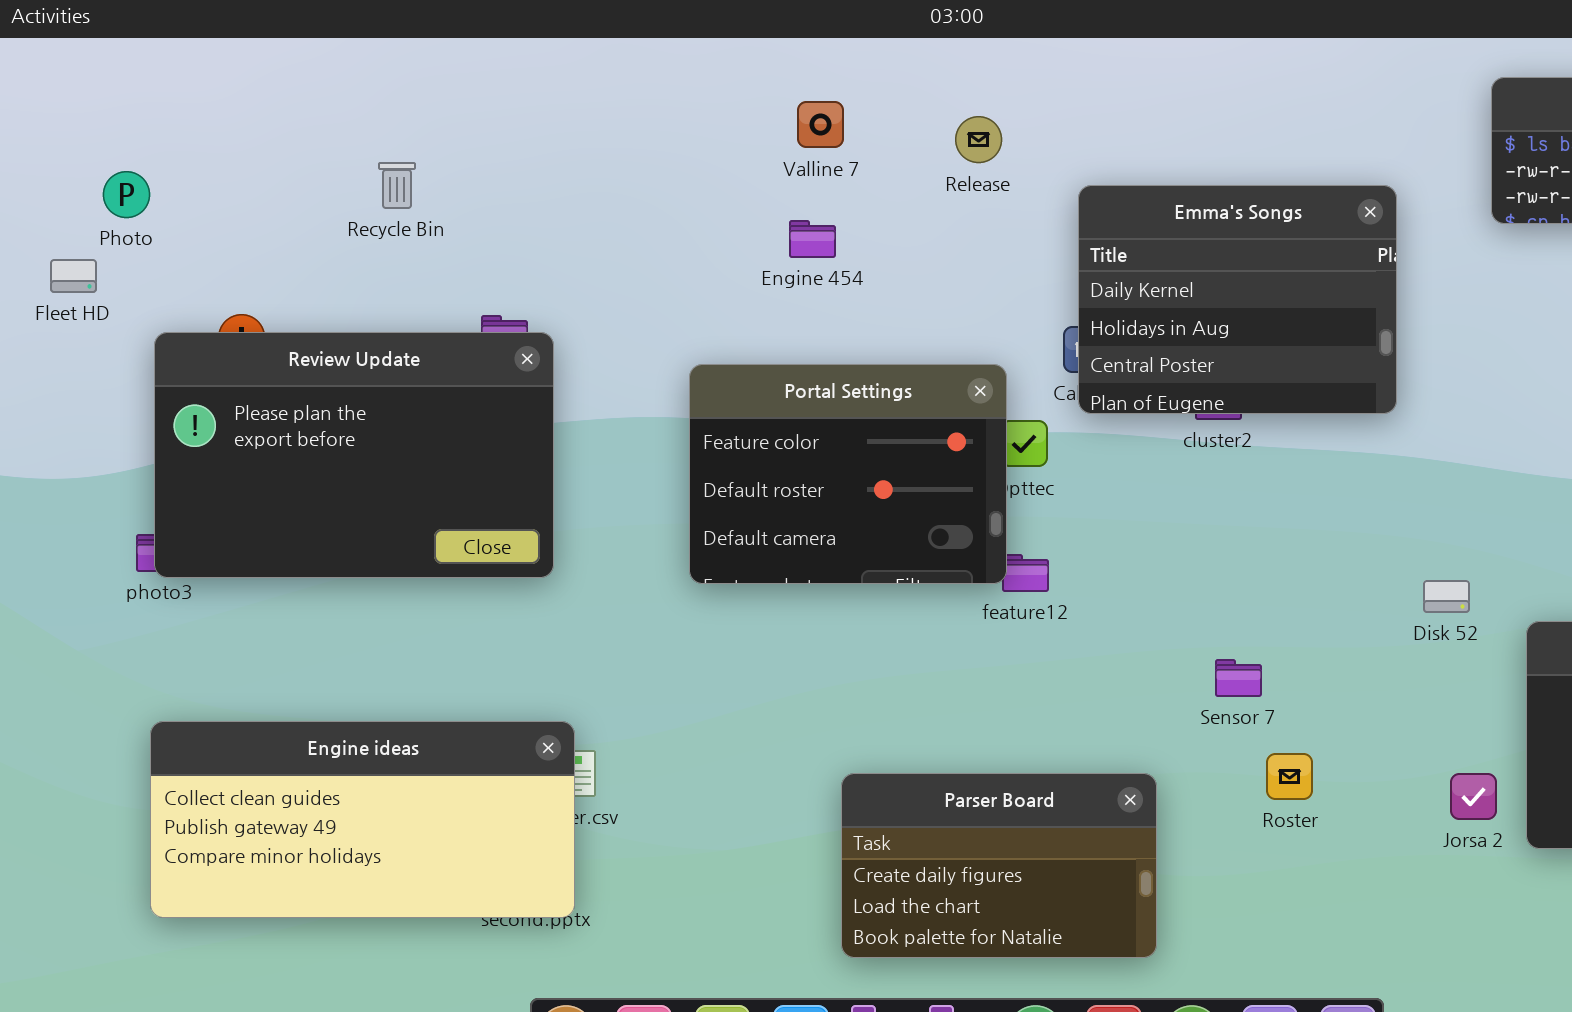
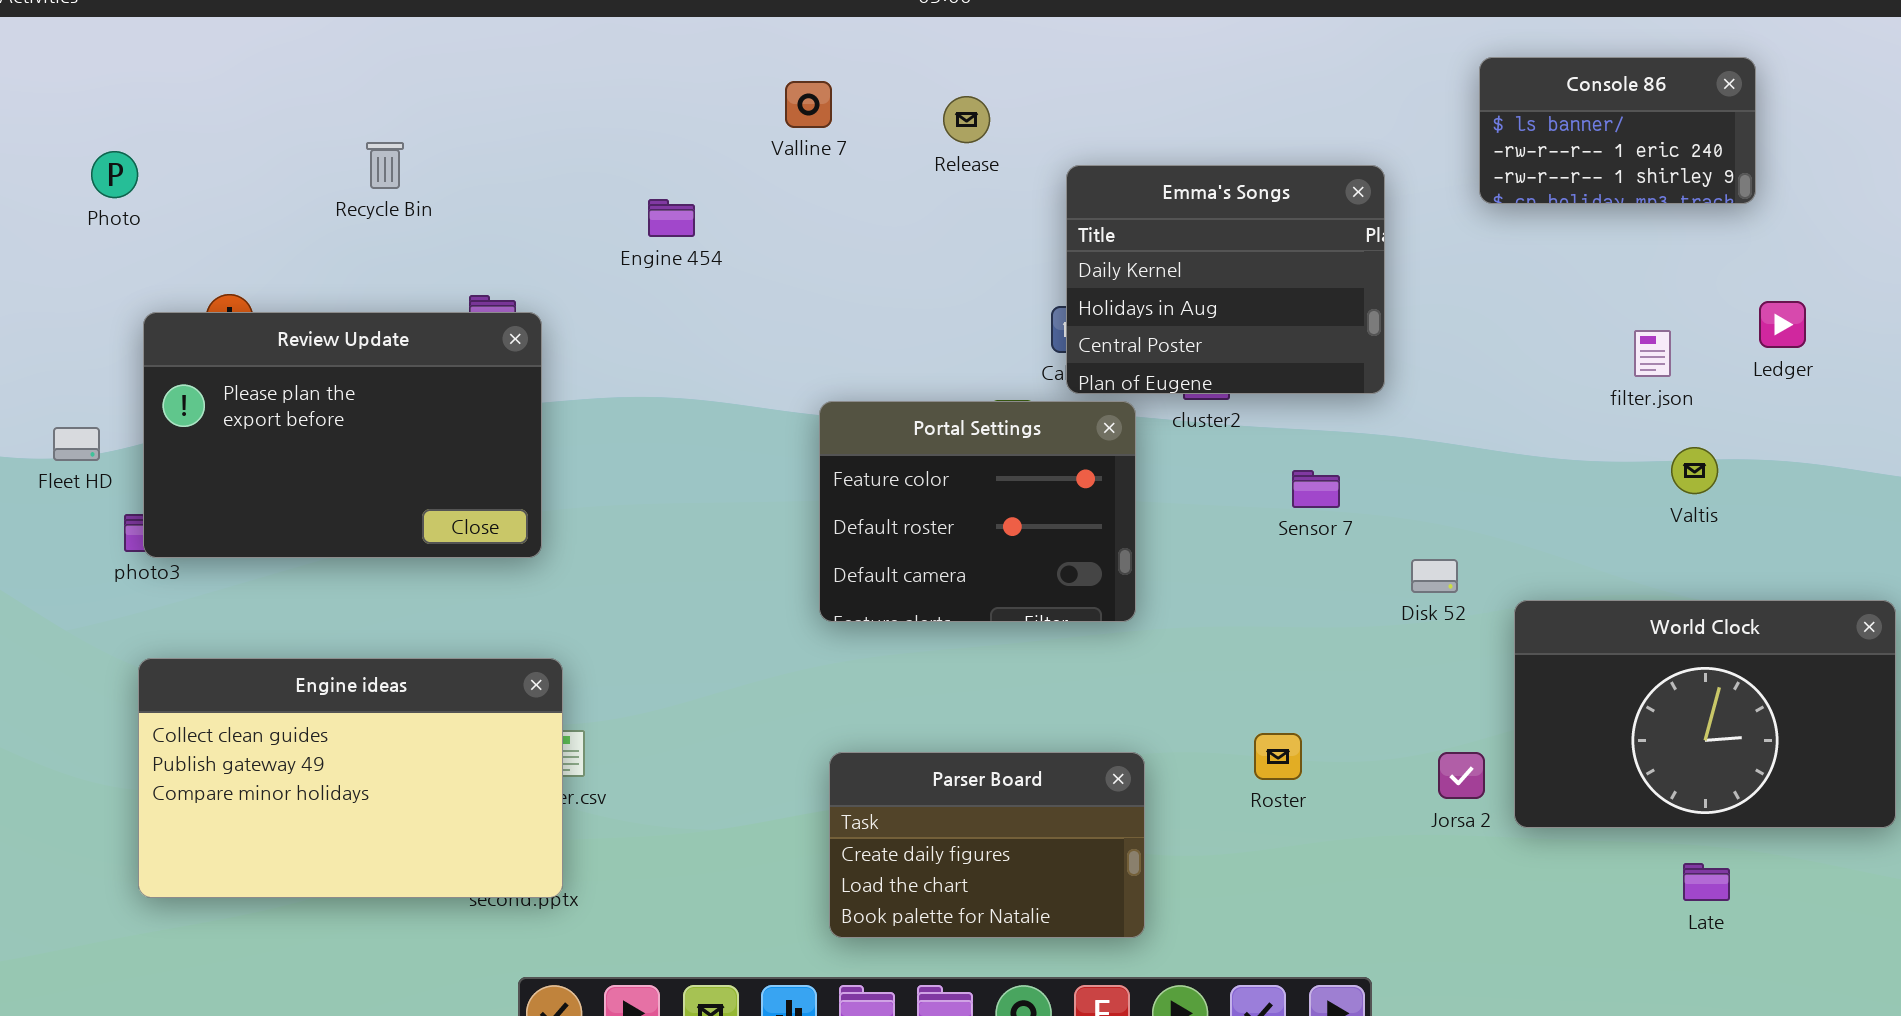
Engine 454: [789,220,836,258] -> [648,199,695,237], moved
Fleet HD: [50,259,97,293] -> [53,427,100,461], moved
Portal Settings: [689,364,1007,584] -> [819,401,1136,622], moved
Sensor 7: [1215,659,1262,697] -> [1292,470,1340,508], moved
Engine ideas: [150,721,575,918] -> [138,658,563,898], resized

